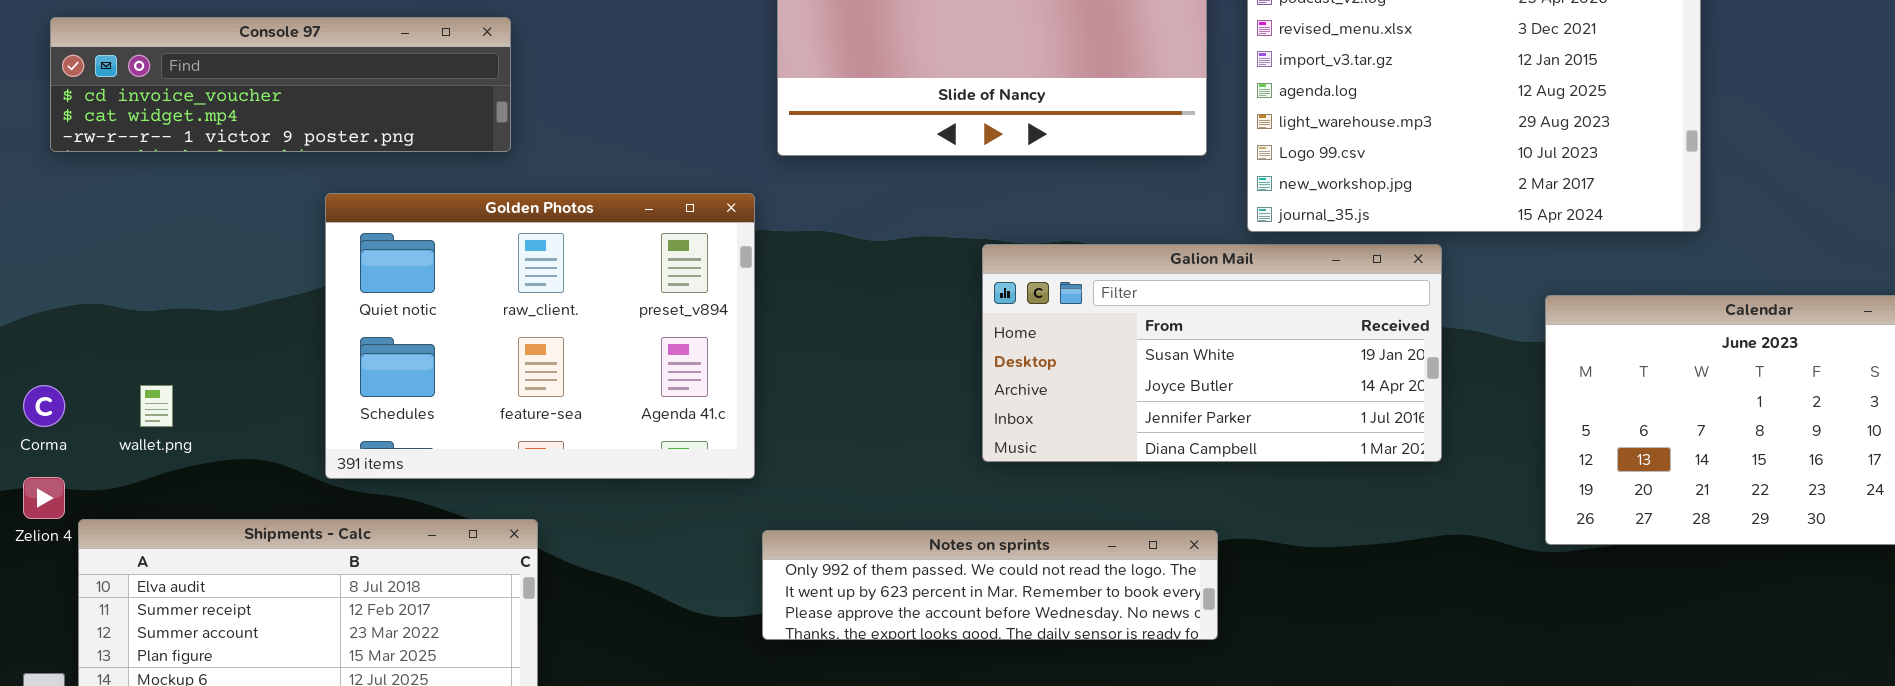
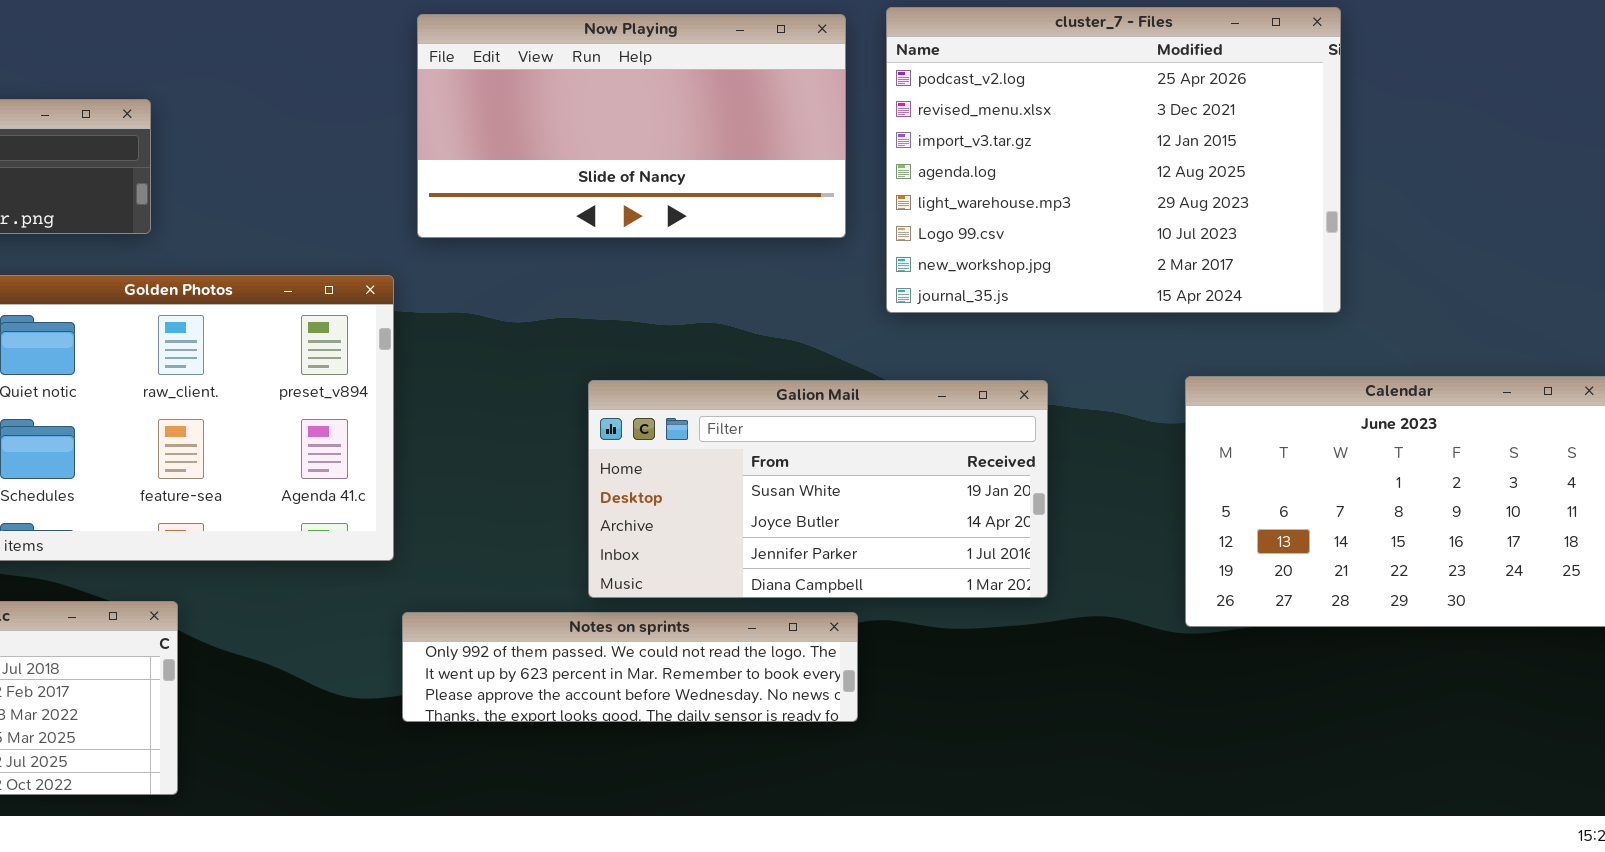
Galion Mail: [982,244,1442,462] -> [588,380,1048,598], moved

